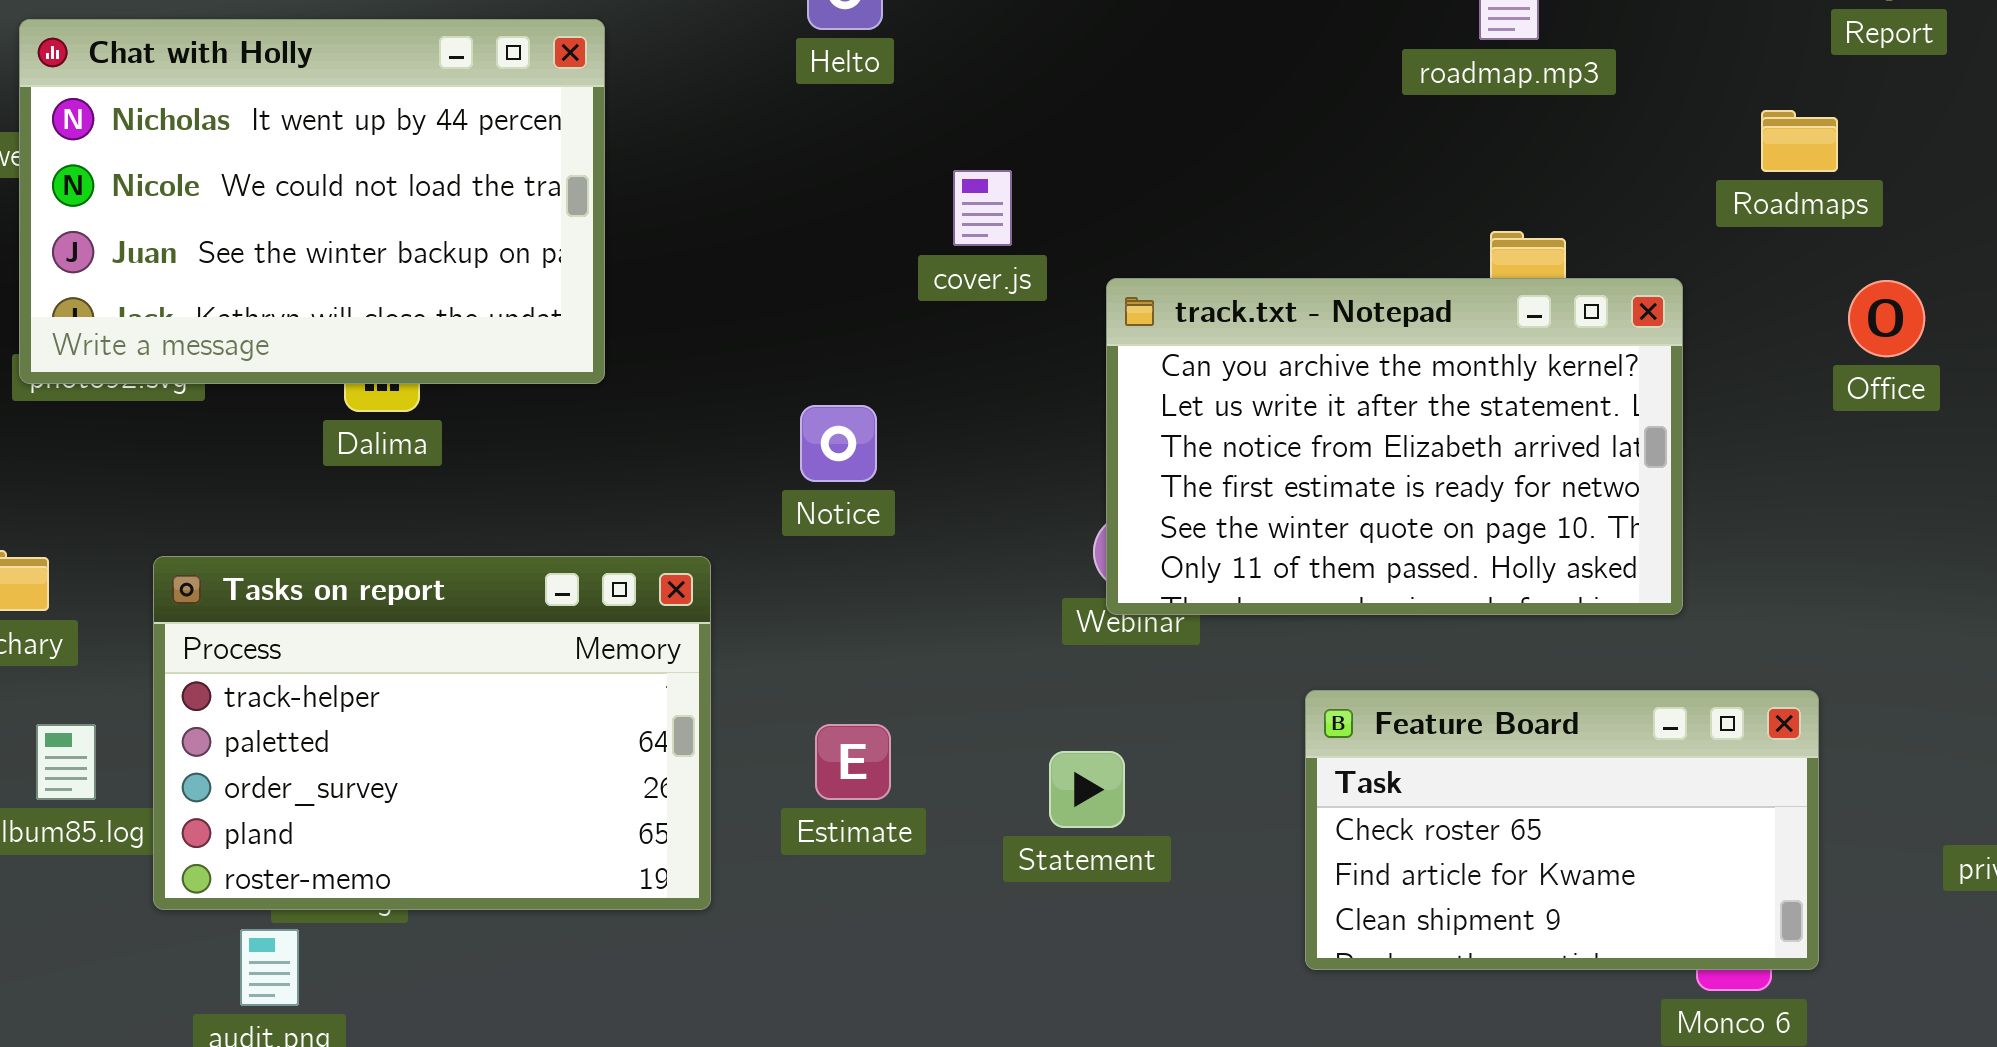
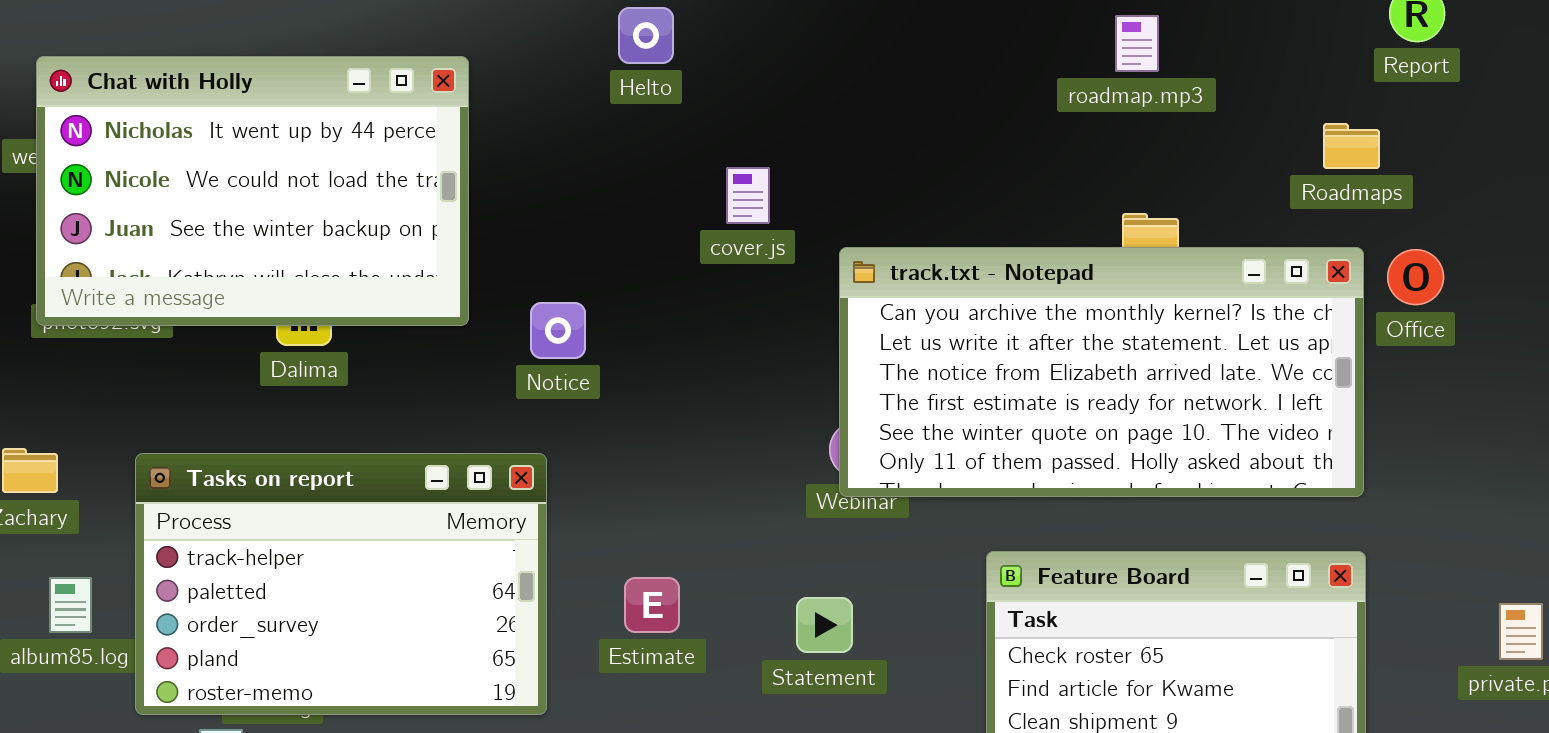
track.txt - Notepad: [1106,278,1683,615] -> [839,247,1364,497], resized
Notice: [800,405,877,482] -> [530,302,586,359], moved

